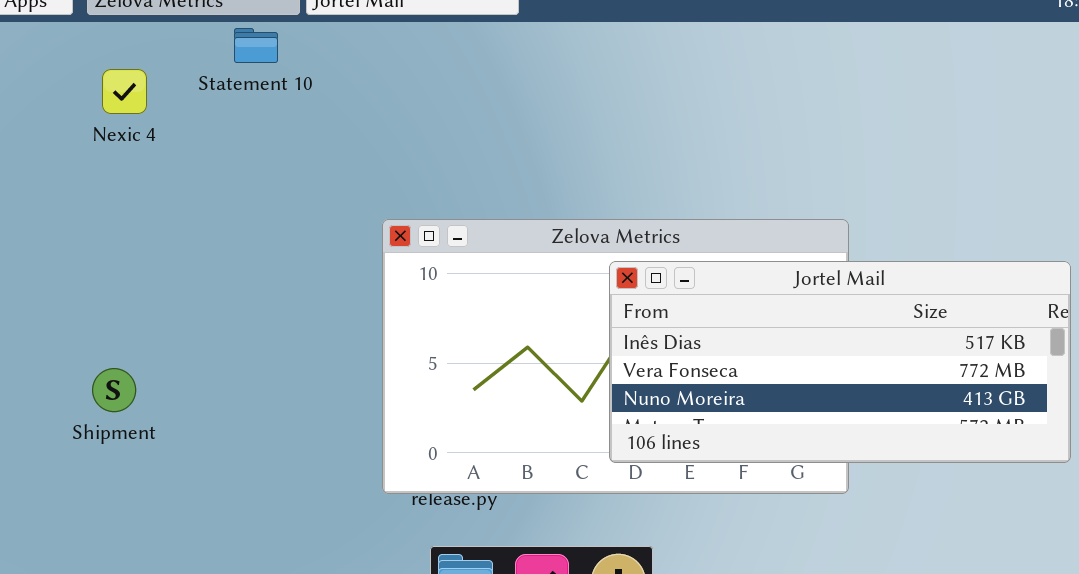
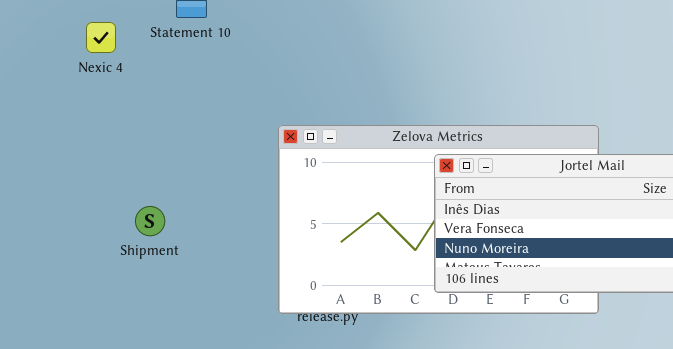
Shipment: [92,368,136,412] -> [135,206,165,236], moved

